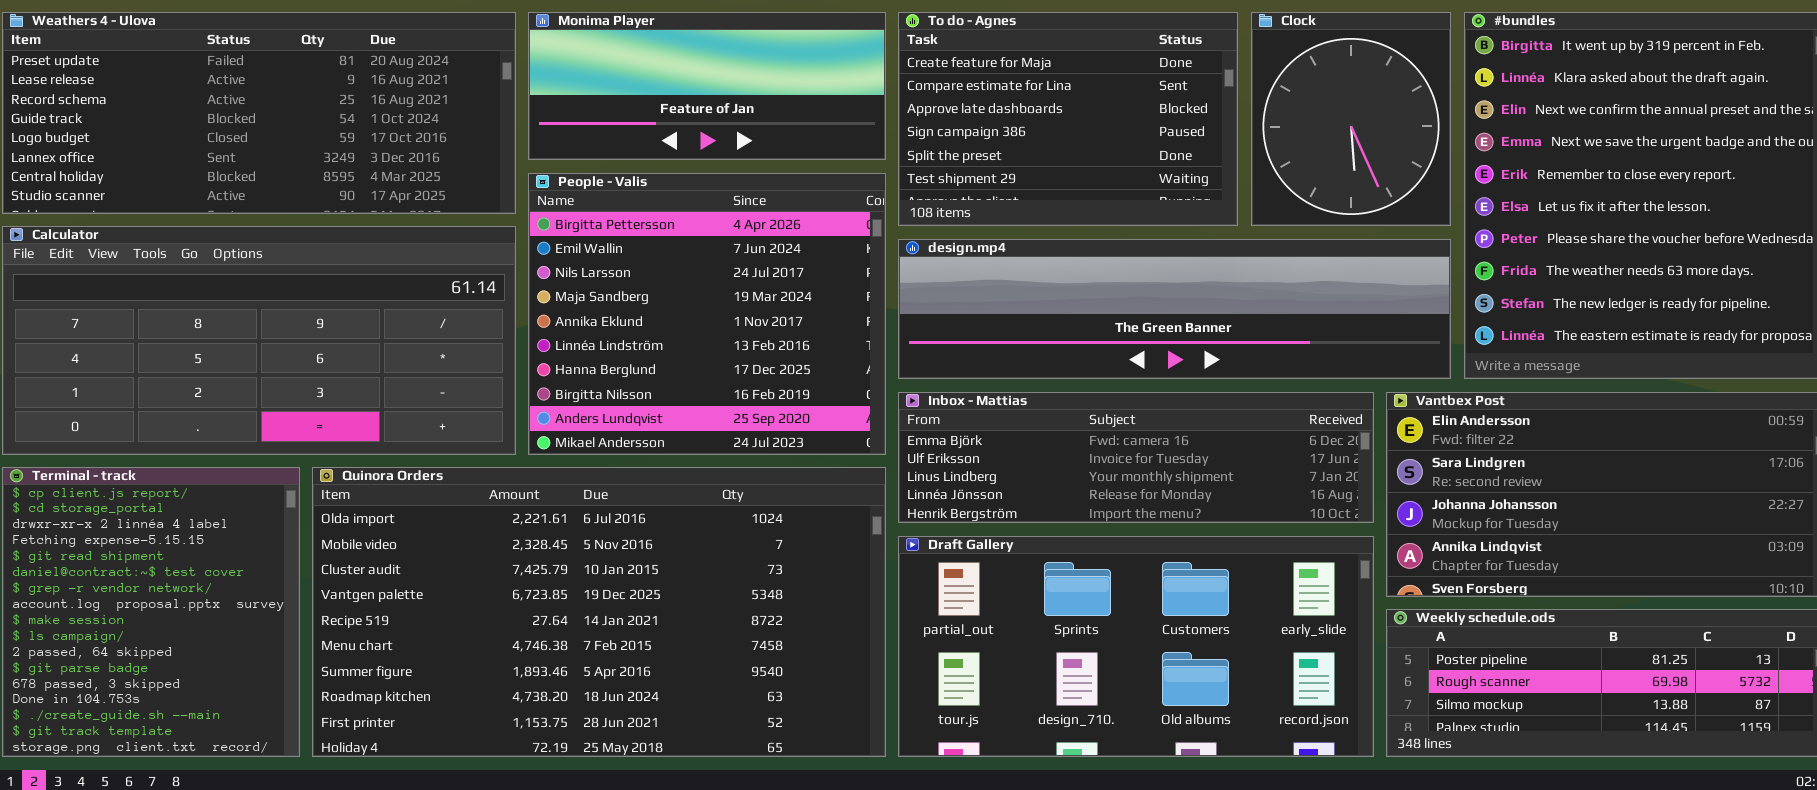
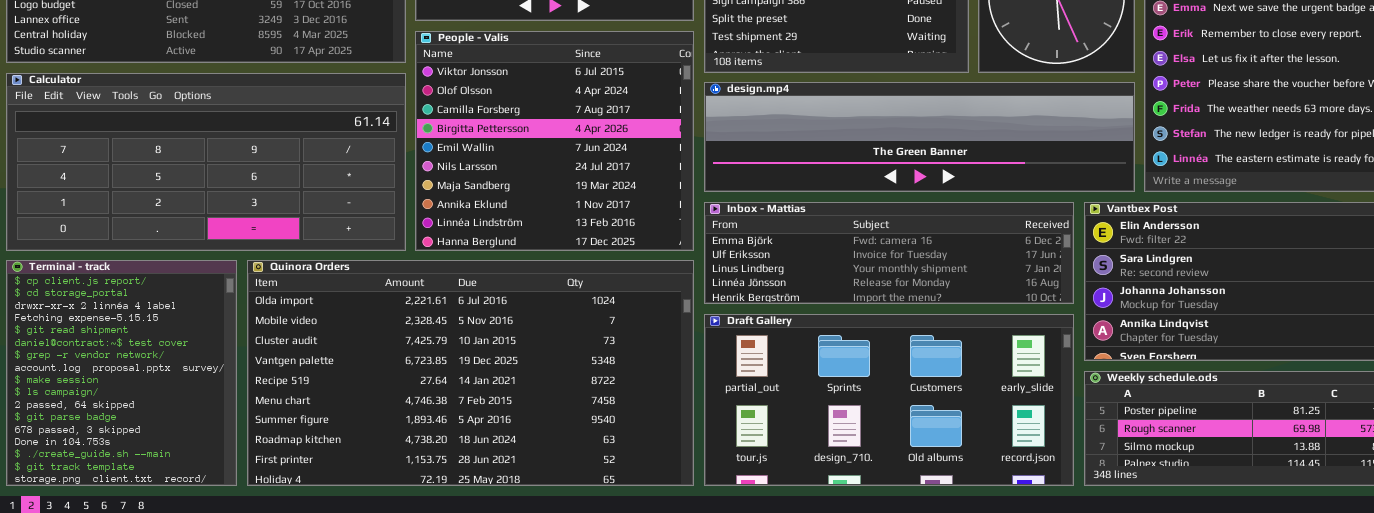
People - Valis: [528,173,886,455] -> [415,31,694,251], scrolled up 3 rows

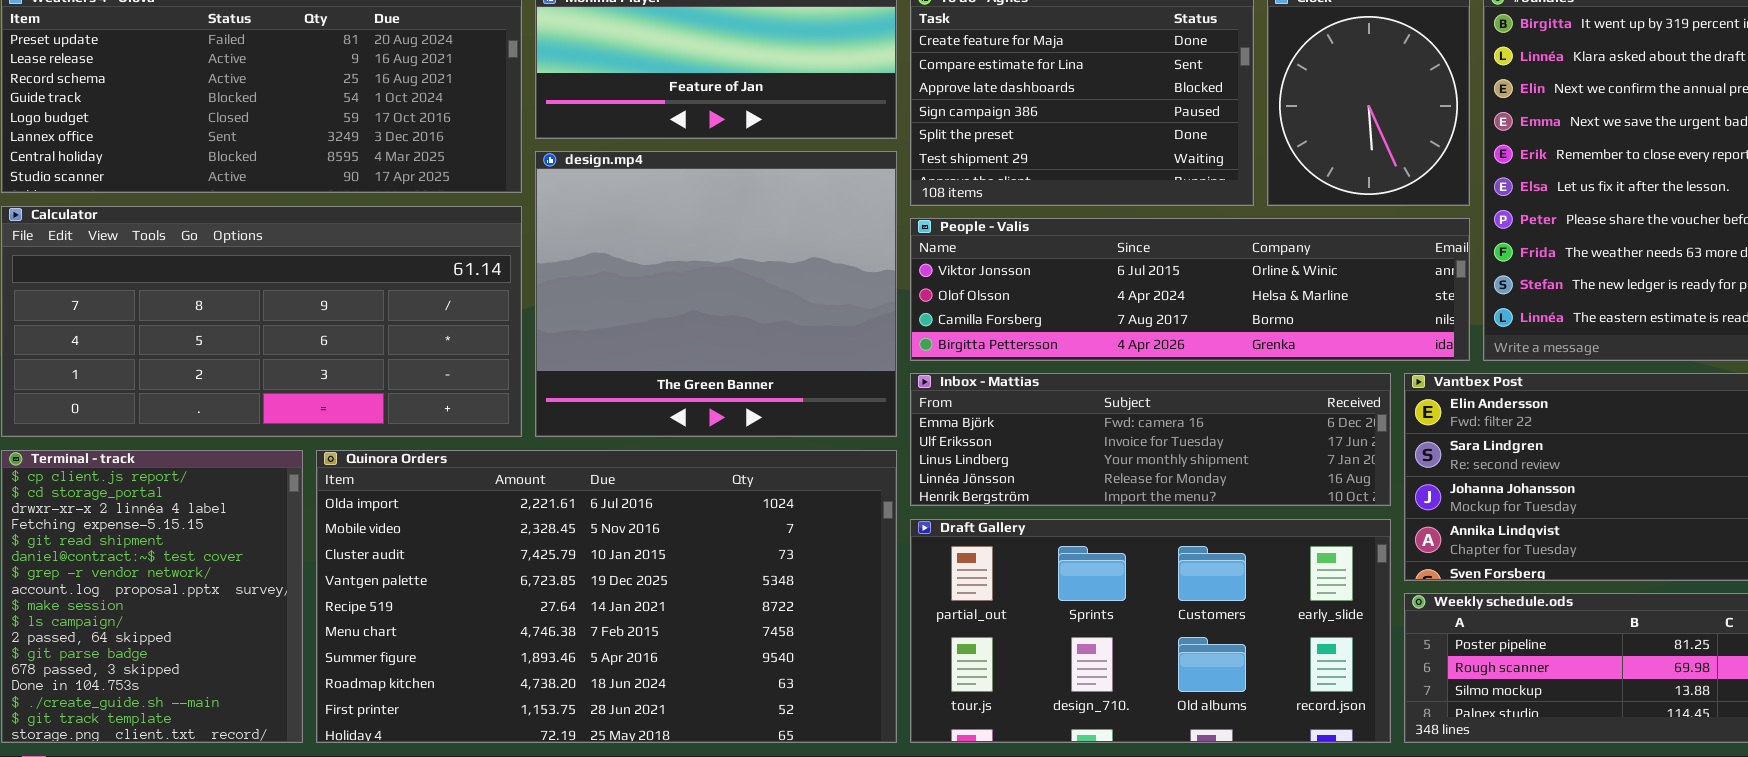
People - Valis: [415,31,694,251] -> [910,218,1470,361], moved, resized
design.mp4: [704,82,1135,192] -> [535,151,897,437], moved, resized

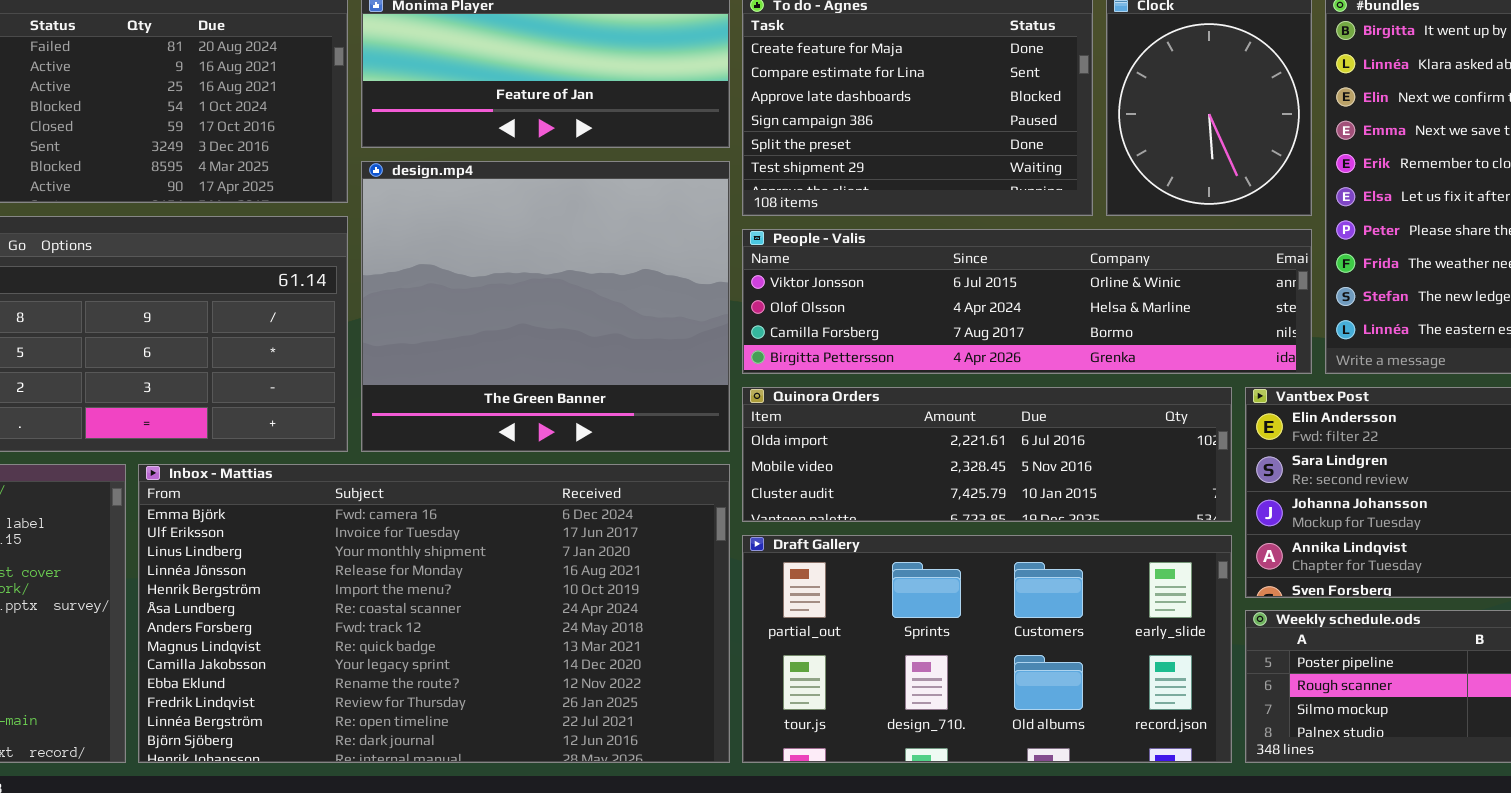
Inbox - Mattias: [910,373,1391,506] -> [138,464,730,763], moved, resized
Quinora Orders: [316,450,897,743] -> [742,387,1232,522], moved, resized

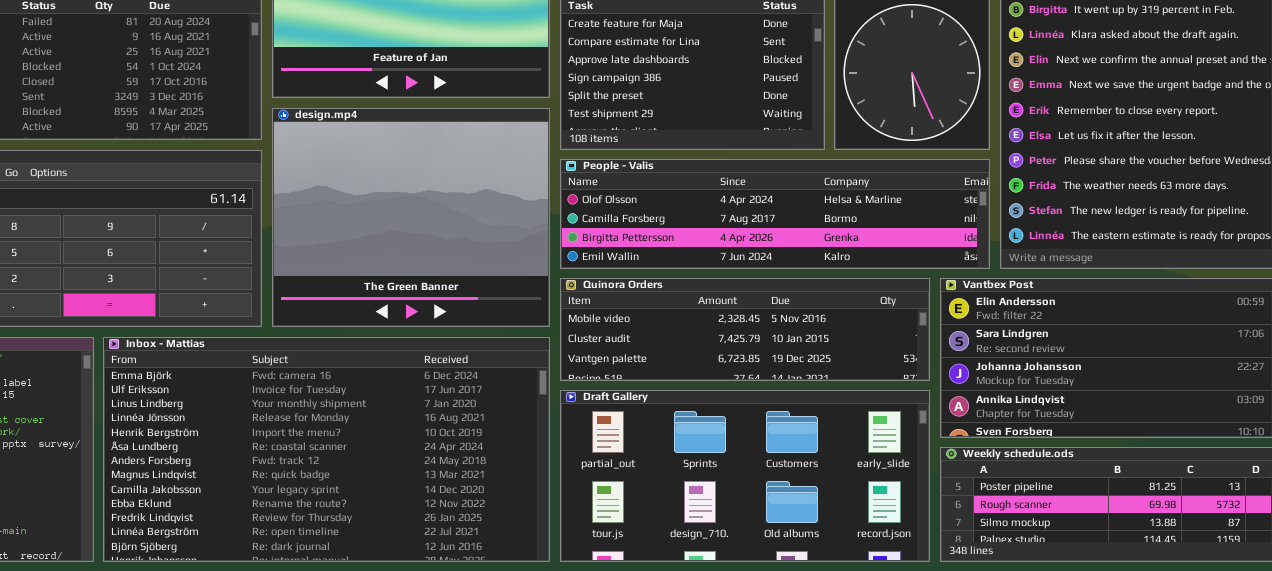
People - Valis: [742,229,1312,374] -> [560,159,990,269], scrolled down 1 row
Quinora Orders: [742,387,1232,522] -> [560,278,930,381], scrolled down 1 row

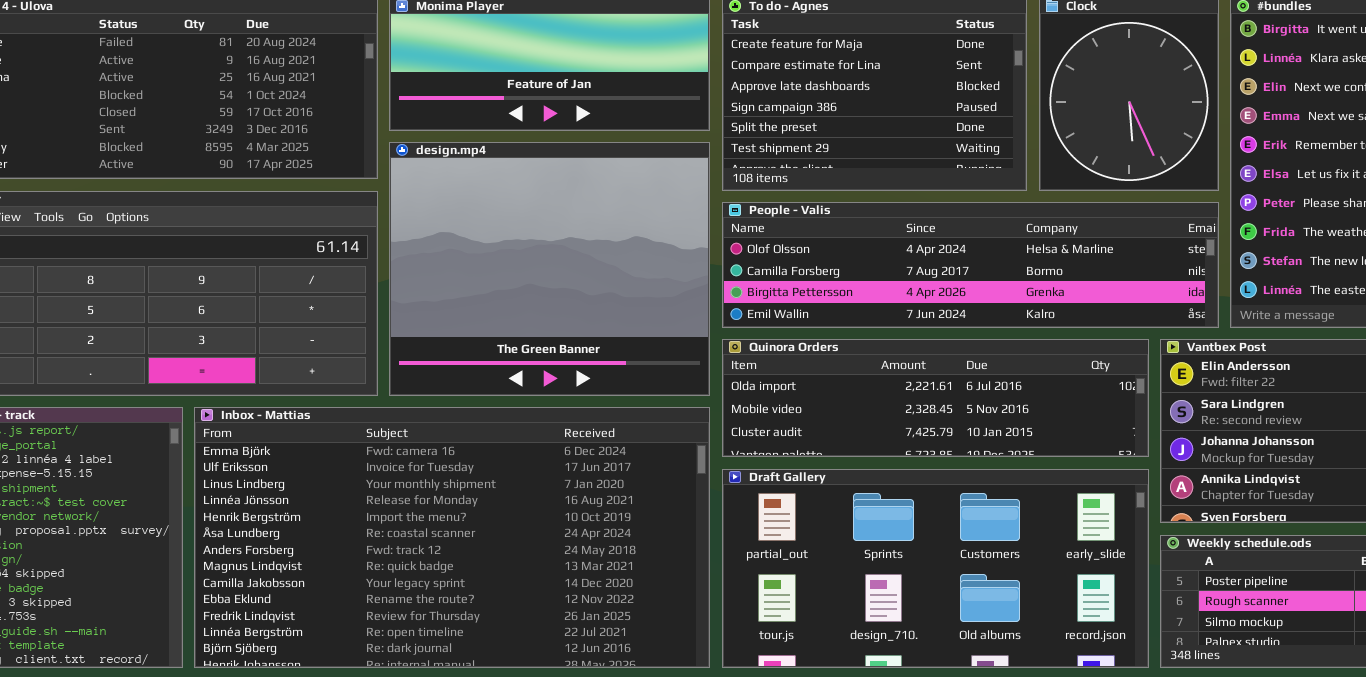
Quinora Orders: [560,278,930,381] -> [722,339,1149,457], scrolled up 1 row

